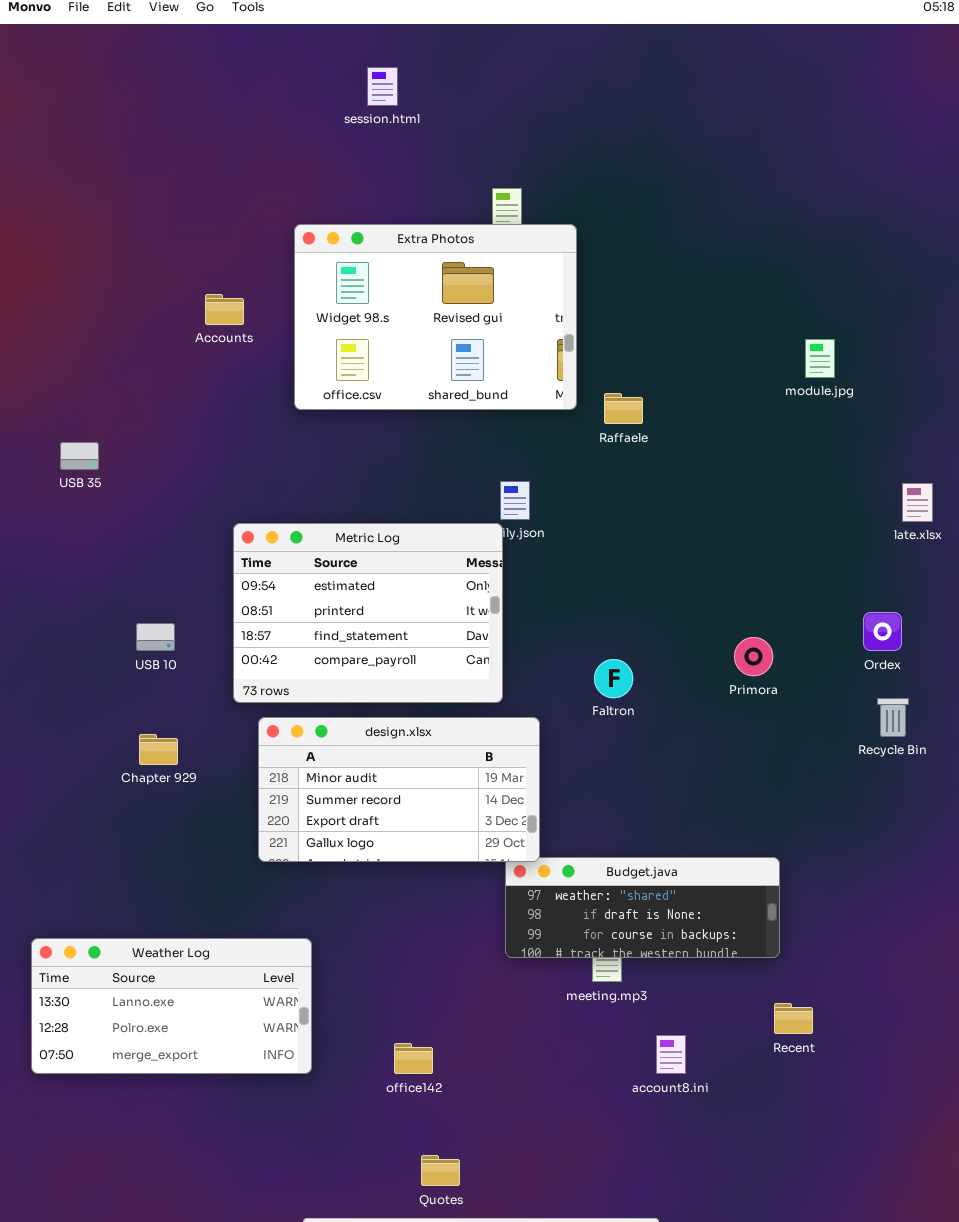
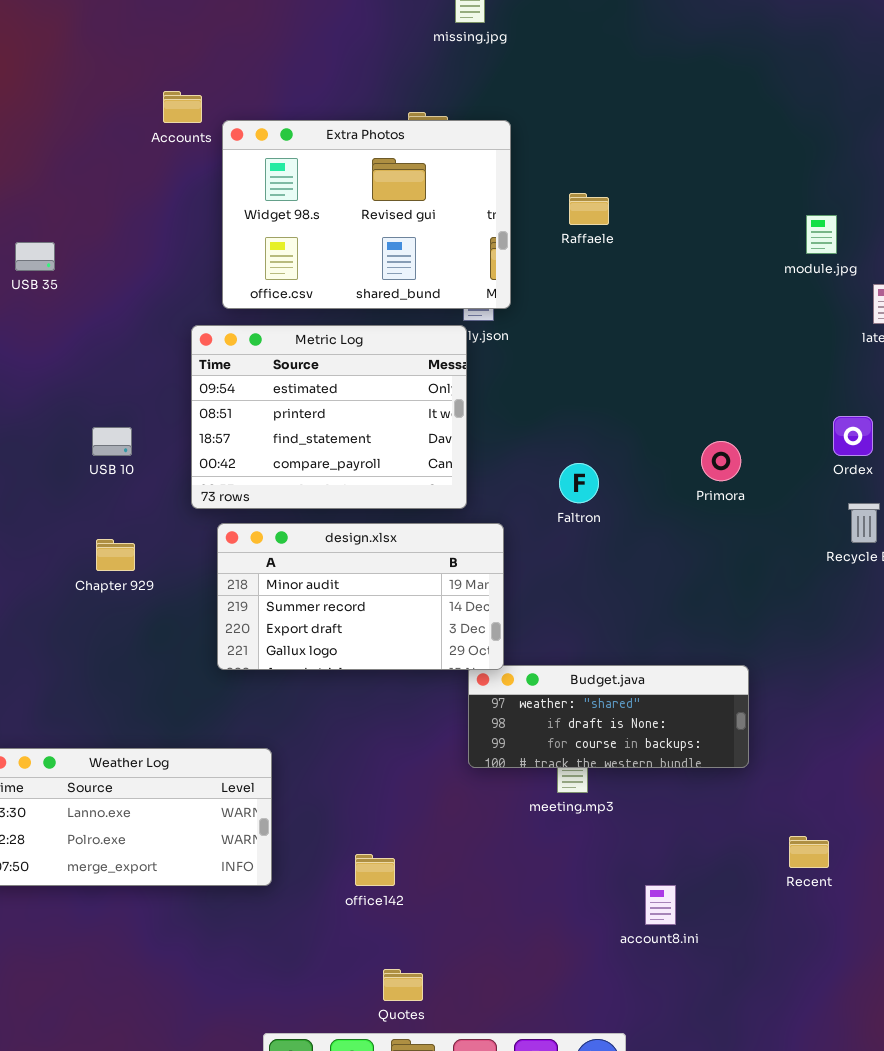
Extra Photos: [294,224,577,410] -> [222,120,511,309], moved
module.jpg: [805,339,835,378] -> [806,215,837,254], moved
Recent: [774,1003,813,1034] -> [789,836,829,868], moved
account8.ini: [656,1035,686,1074] -> [645,885,676,925], moved

